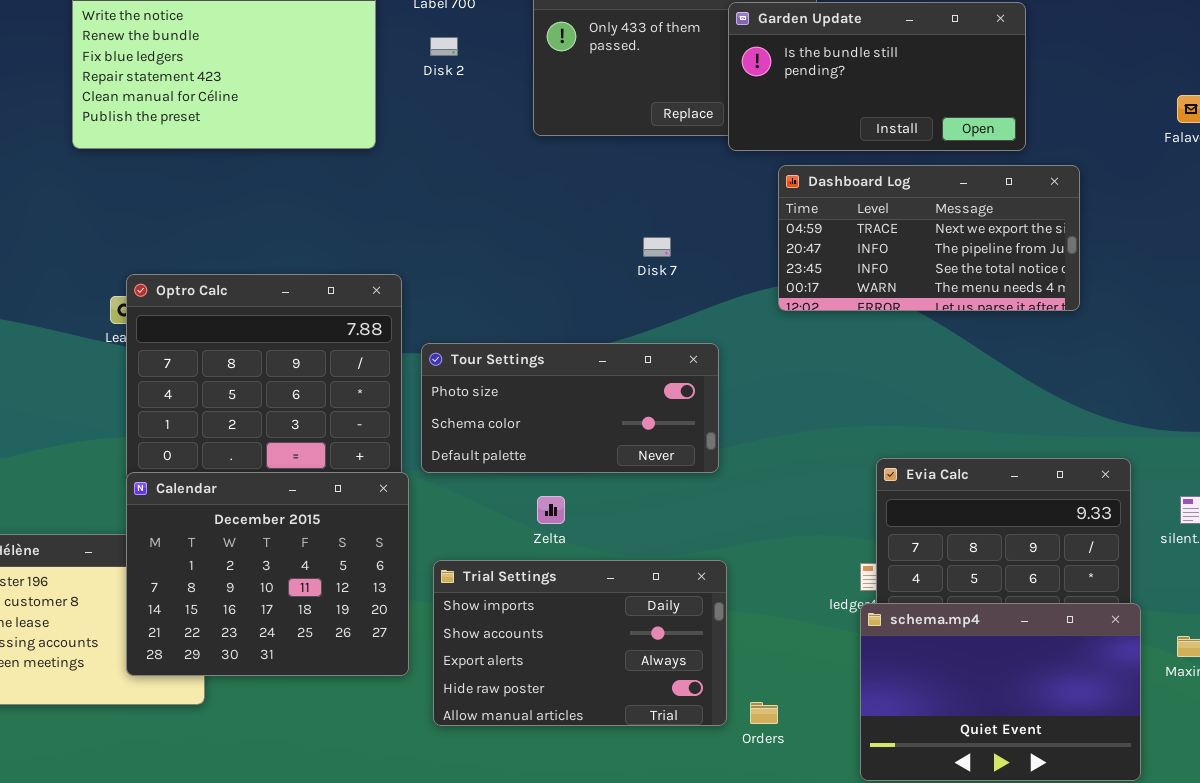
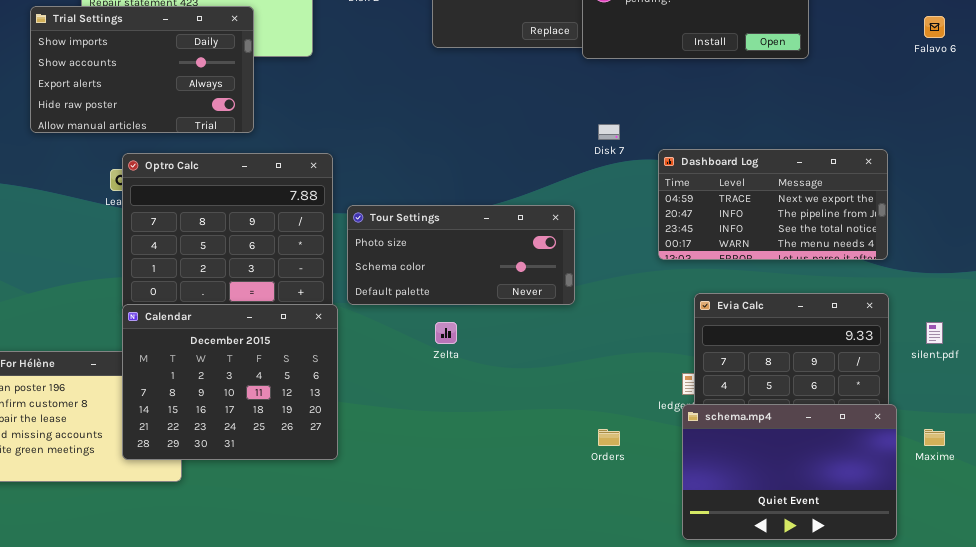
Dashboard Log: [778,165,1080,311] -> [658,149,888,260], moved
Disk 7: [643,237,671,257] -> [598,124,620,140], moved
Trial Settings: [433,560,727,726] -> [30,6,254,133], moved
Orders: [750,702,778,724] -> [598,429,620,446], moved

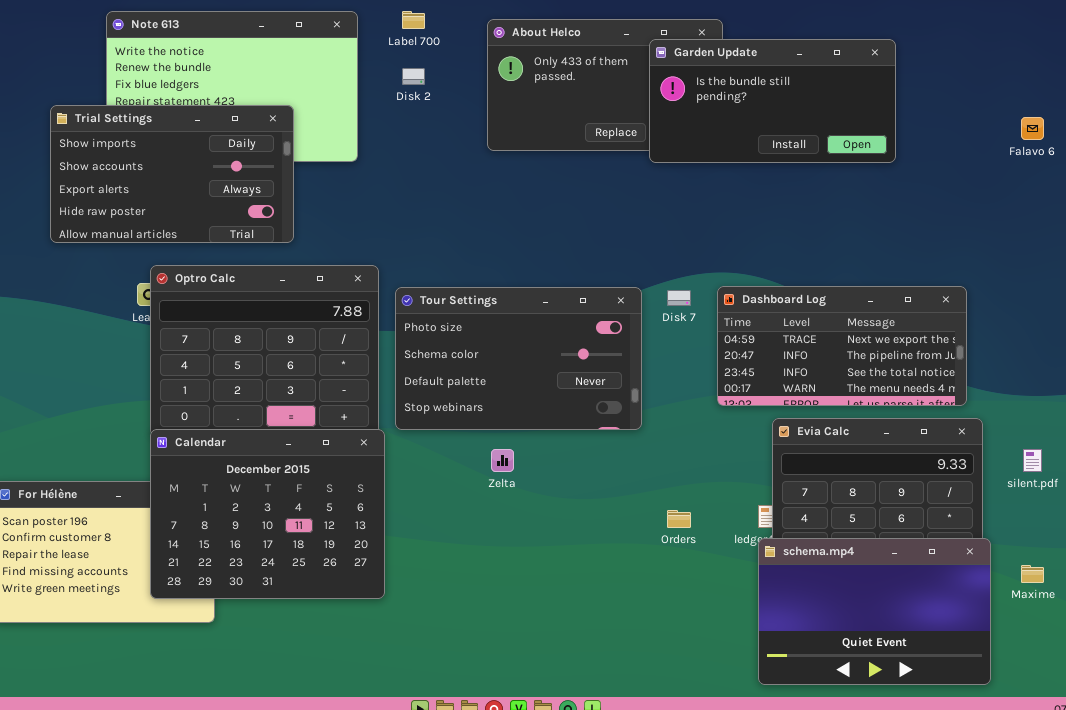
Disk 7: [598,124,620,140] -> [667,290,691,306], moved
Dashboard Log: [658,149,888,260] -> [717,286,967,406], moved
Tour Settings: [347,205,575,305] -> [395,287,642,430], resized
Orders: [598,429,620,446] -> [667,510,691,528], moved

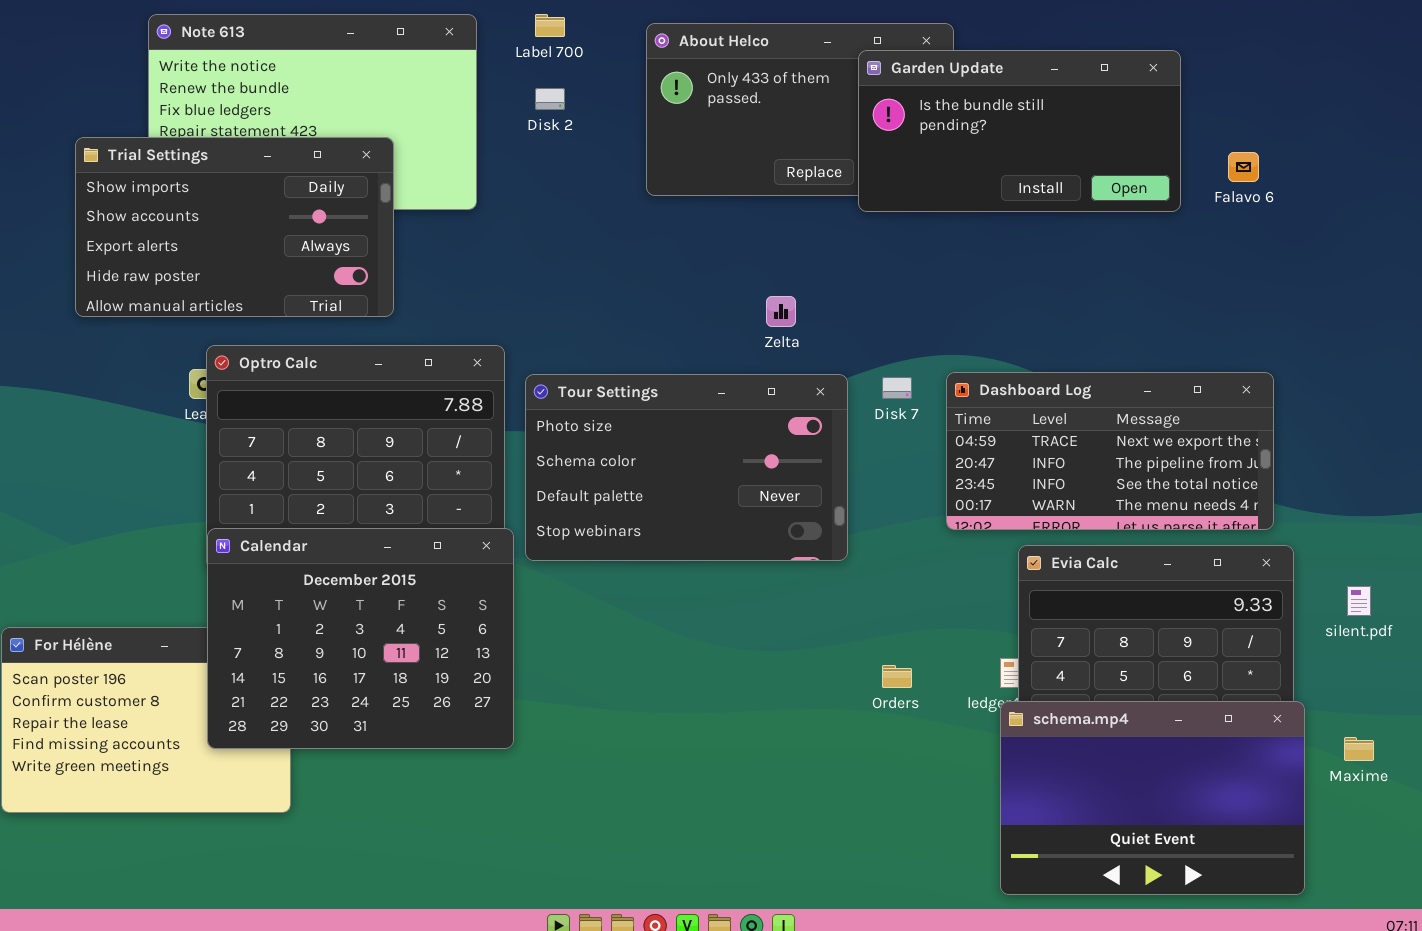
Falavo 6: [1021,117,1044,140] -> [1228,152,1259,182], moved
Calendar: [150,429,385,599] -> [207,528,514,749], moved
Zelta: [491,449,514,472] -> [766,296,796,327], moved

